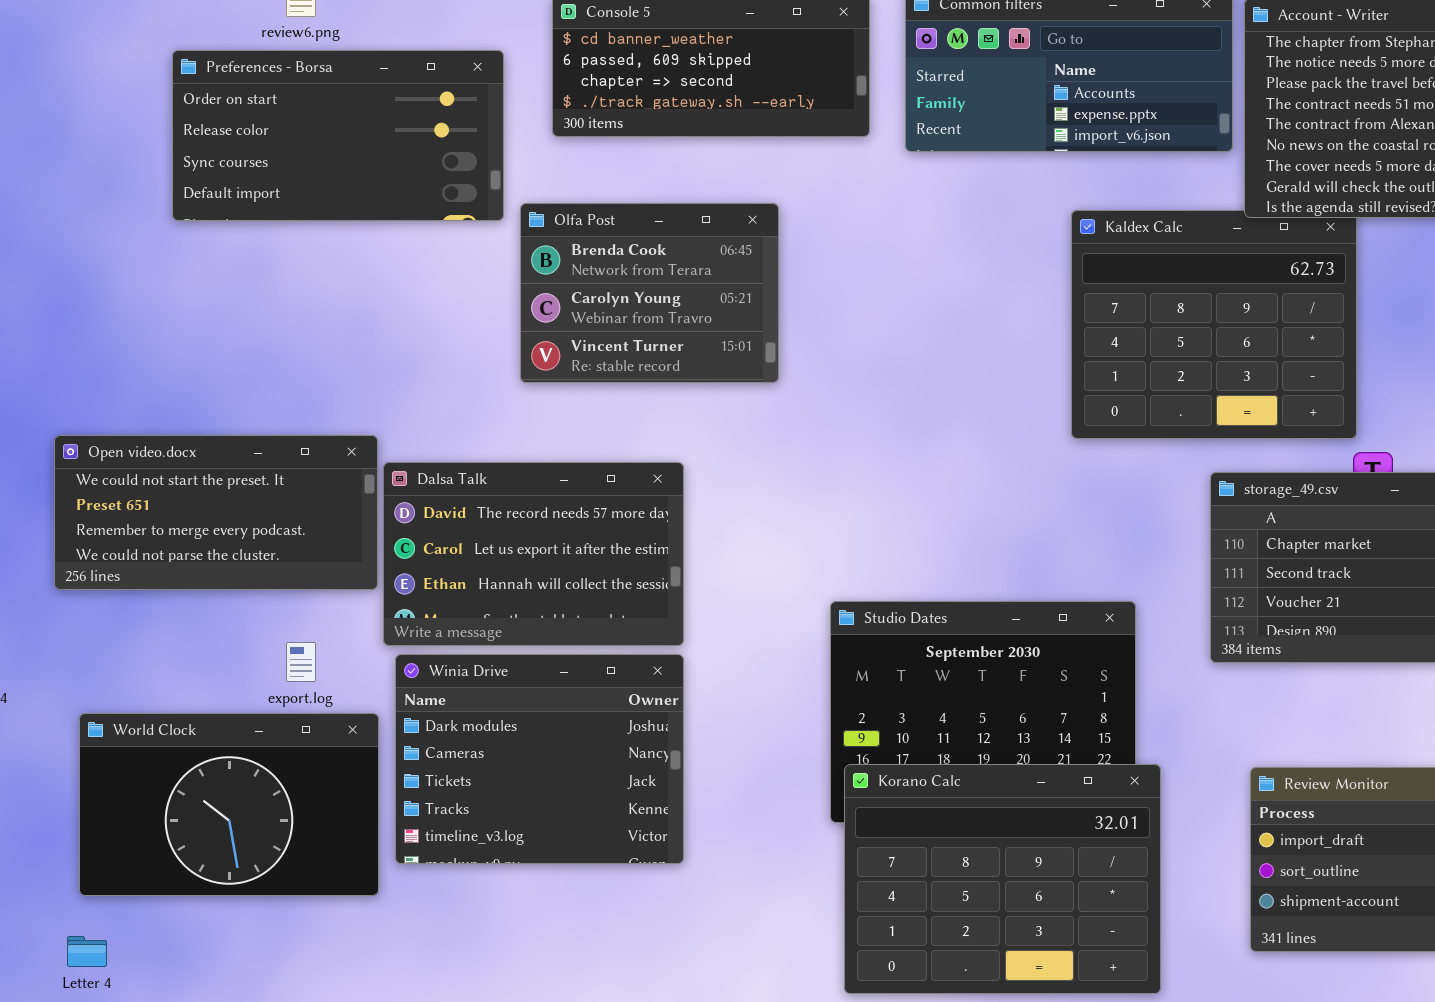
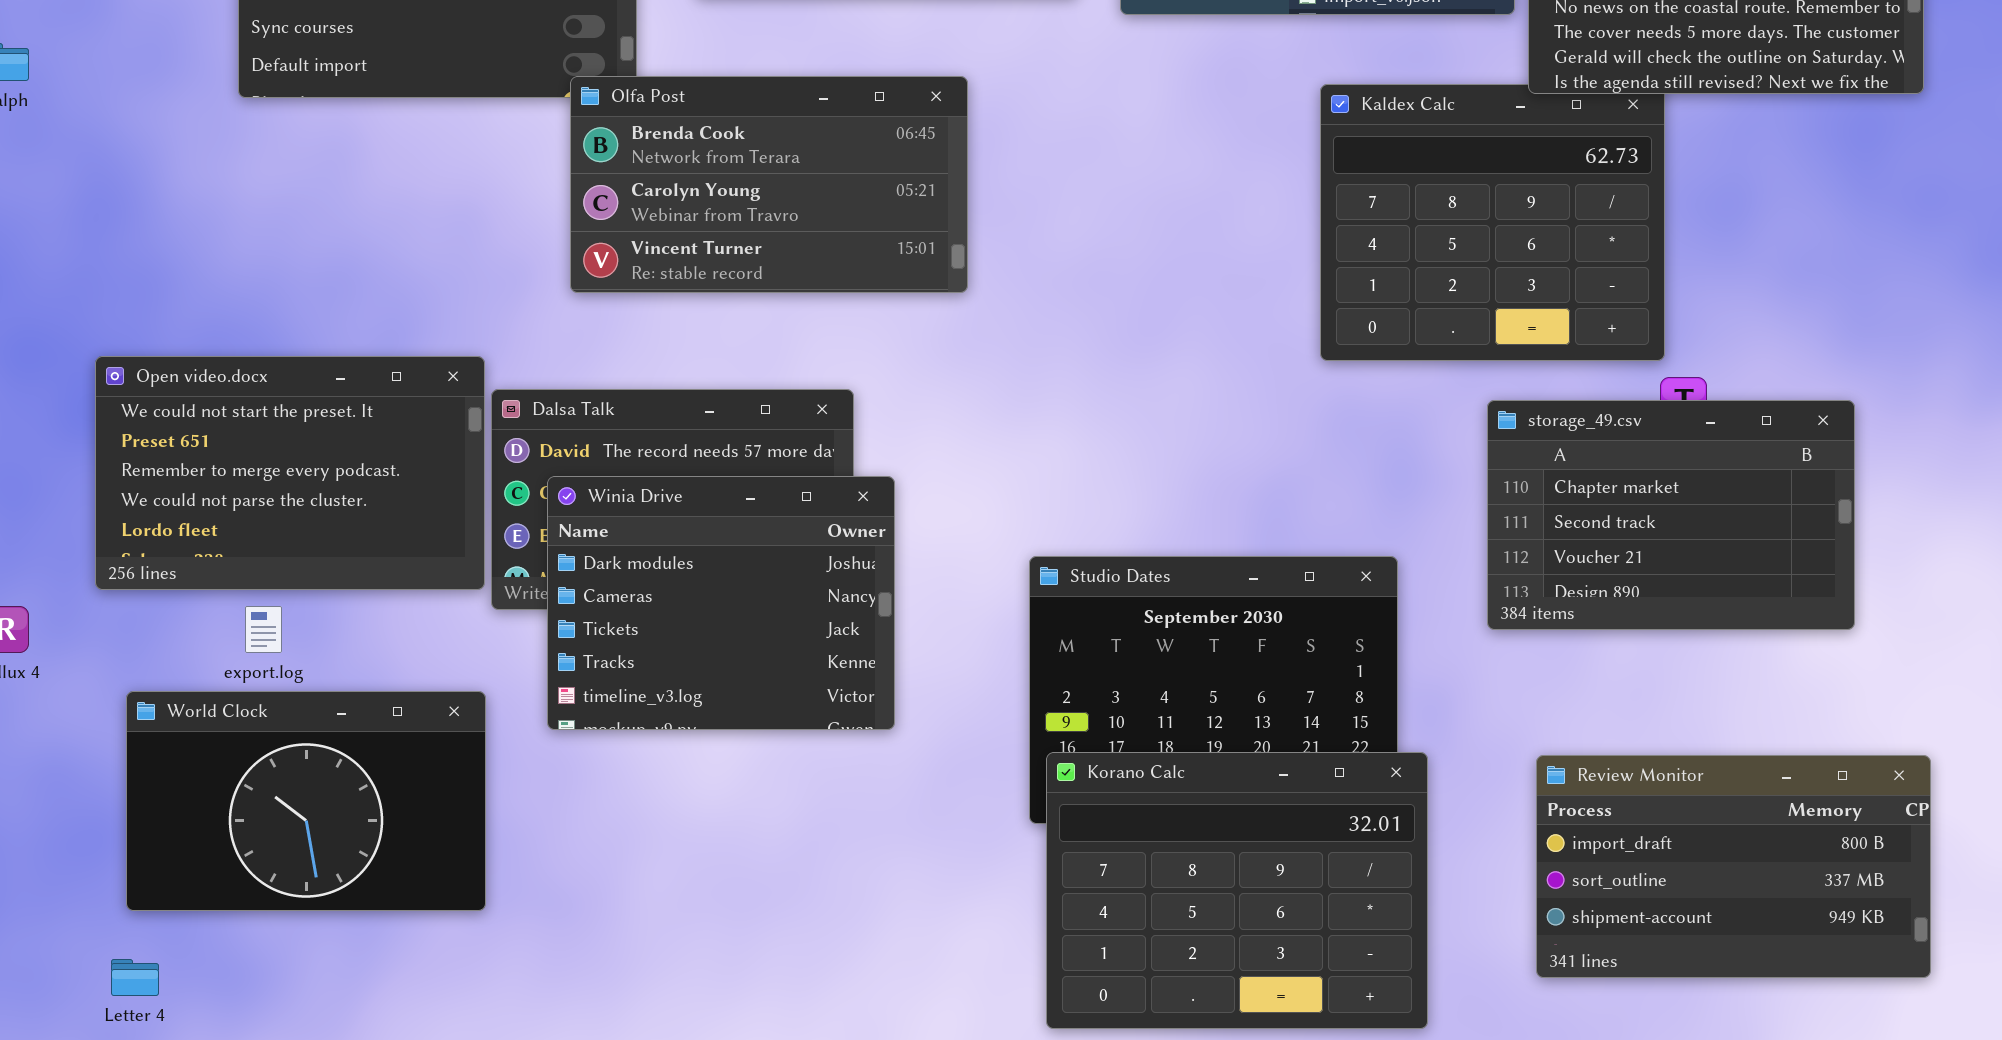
Olfa Post: [520,203,779,383] -> [570,76,968,293], resized
Open video.docx: [54,435,378,590] -> [95,356,485,590], resized
export.log: [286,642,316,682] -> [245,606,282,653], moved
Winia Drive: [395,654,684,864] -> [547,476,895,730], moved

